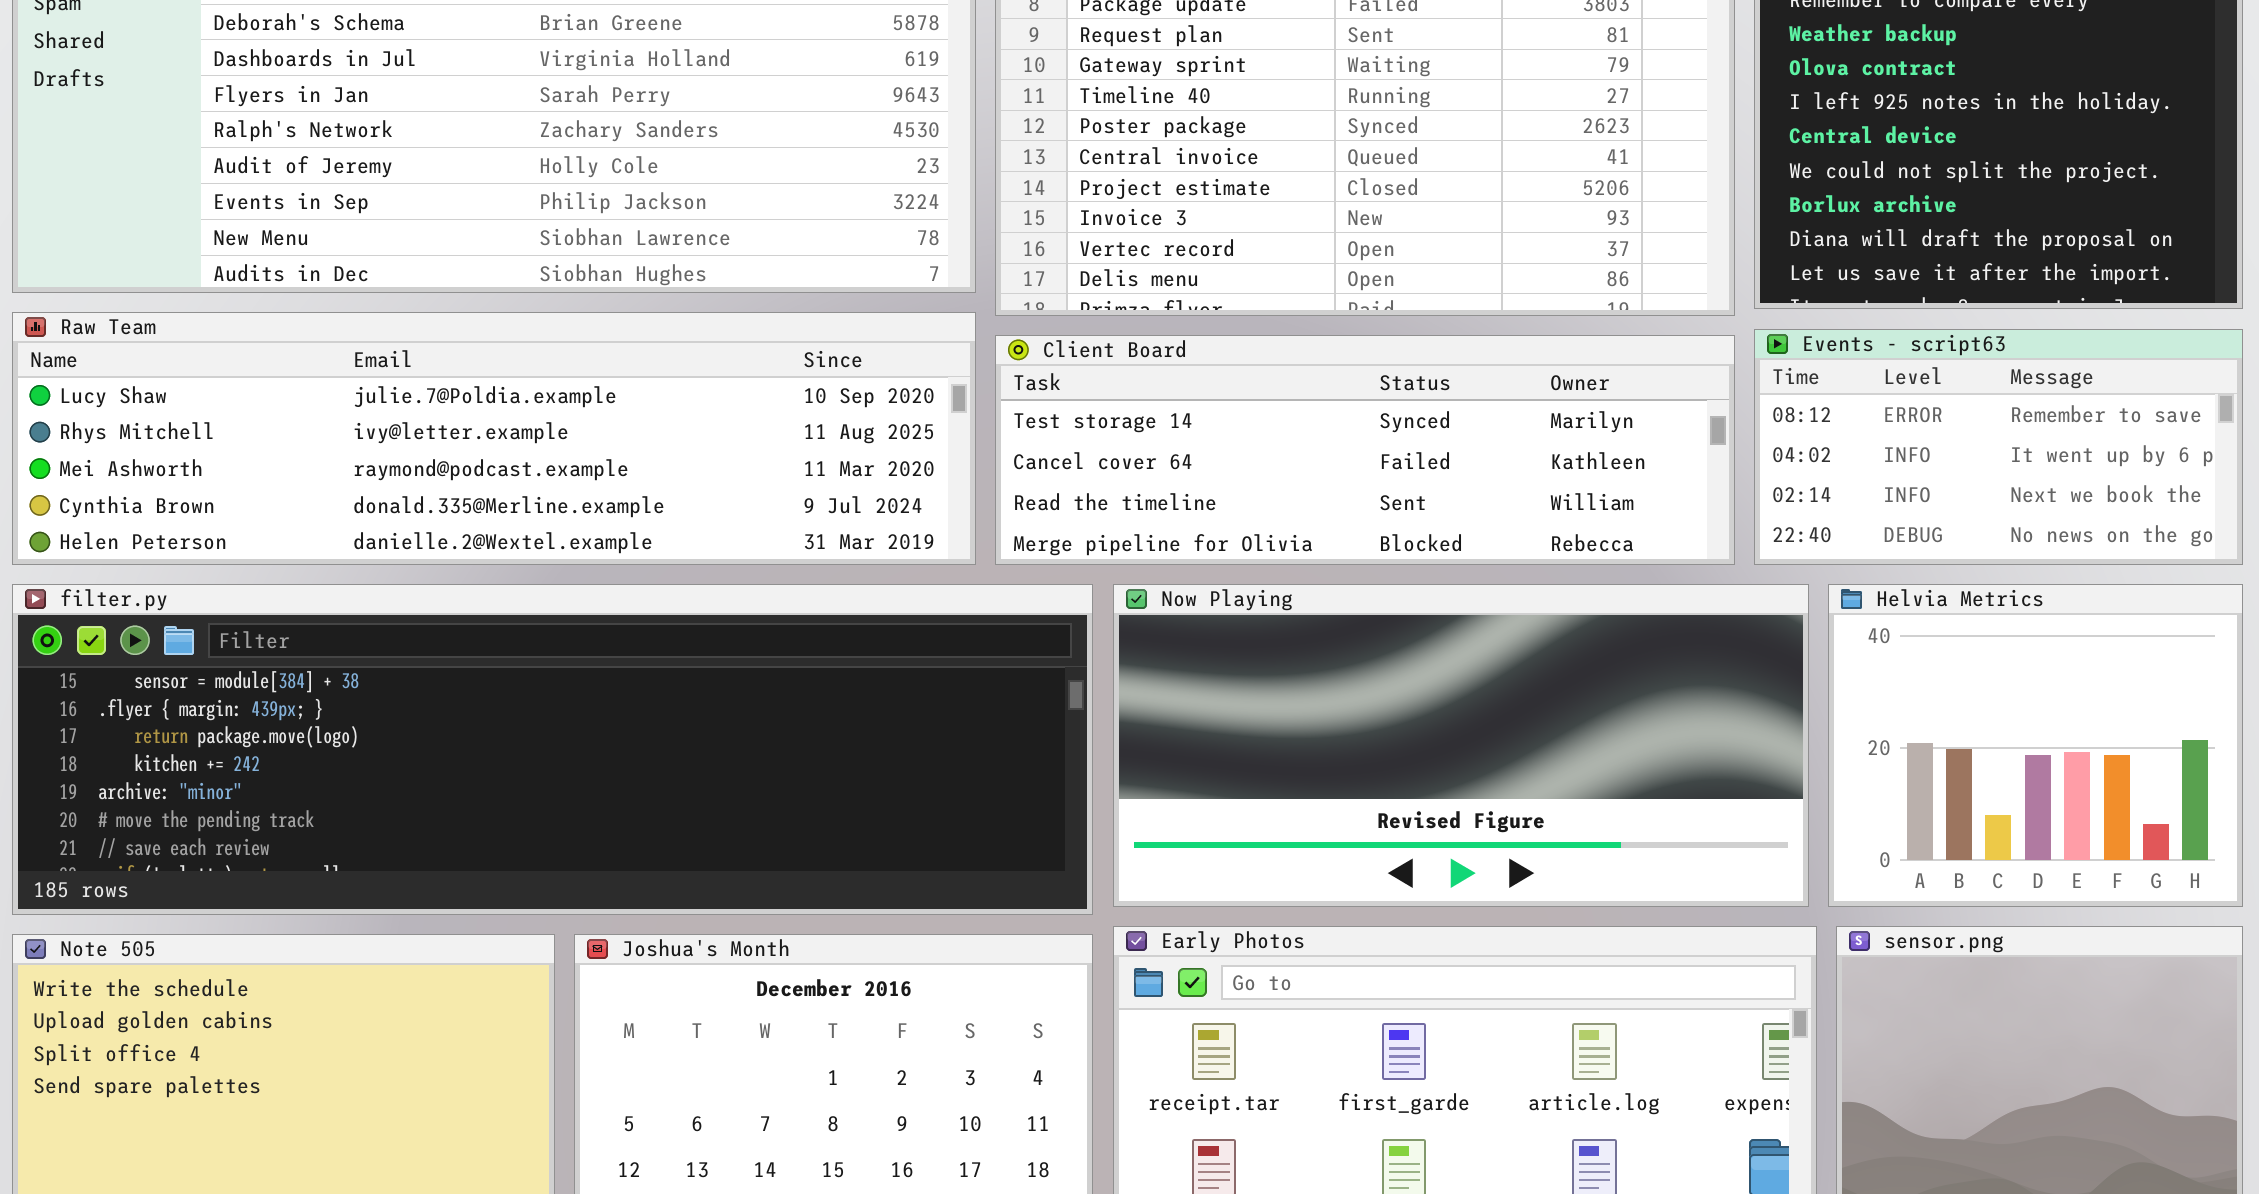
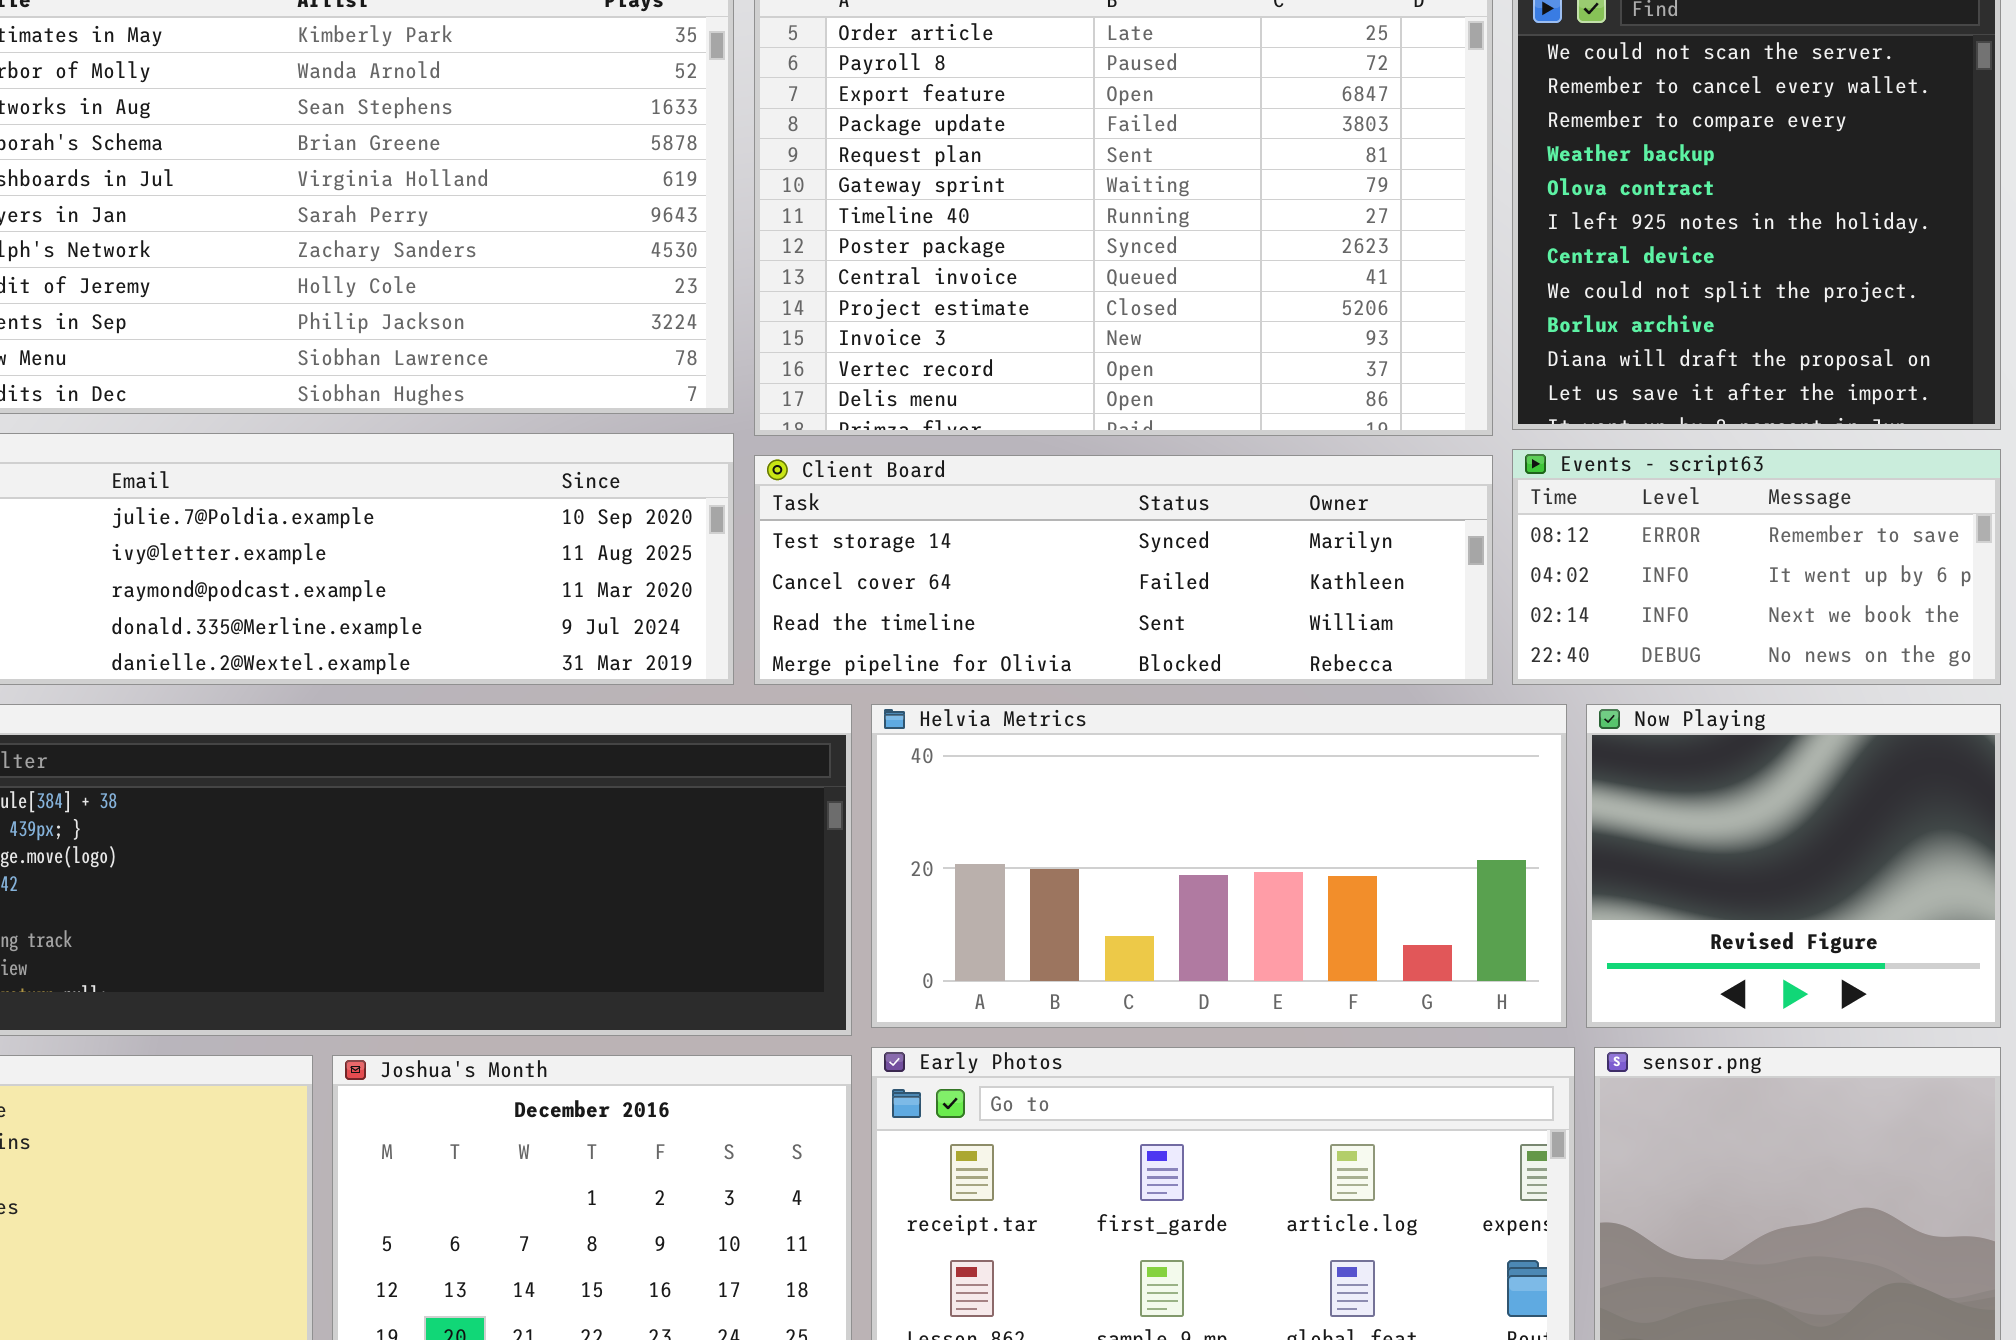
Now Playing: [1113,584,1809,907] -> [1586,704,2001,1028], moved, resized
Helvia Metrics: [1828,584,2243,907] -> [871,704,1567,1028], moved, resized

